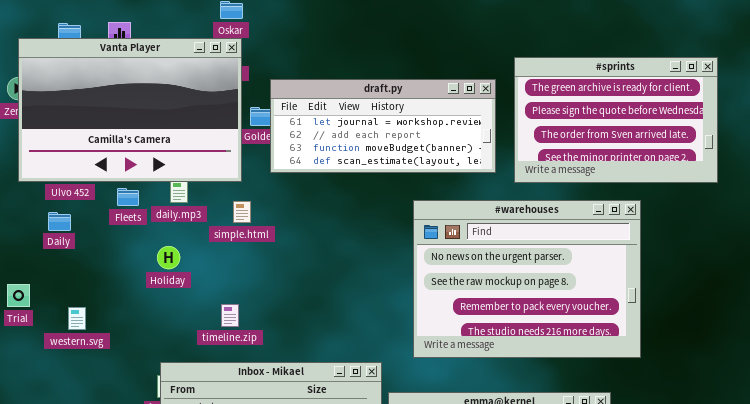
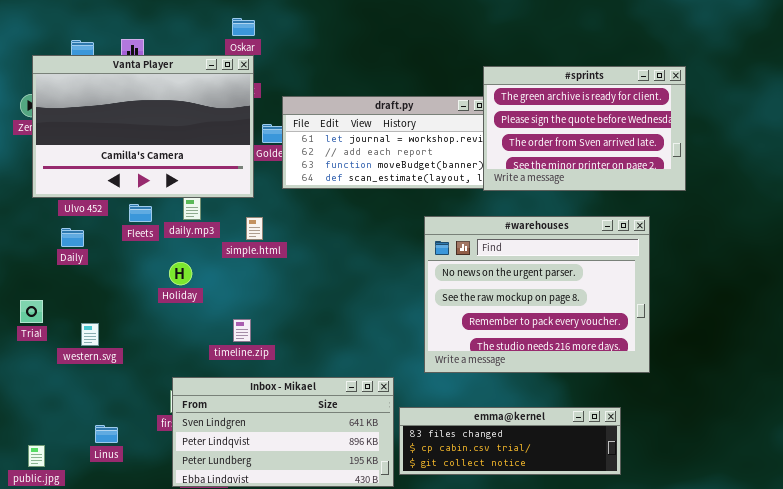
#sprints: [514,57,718,183] -> [483,66,686,191], moved

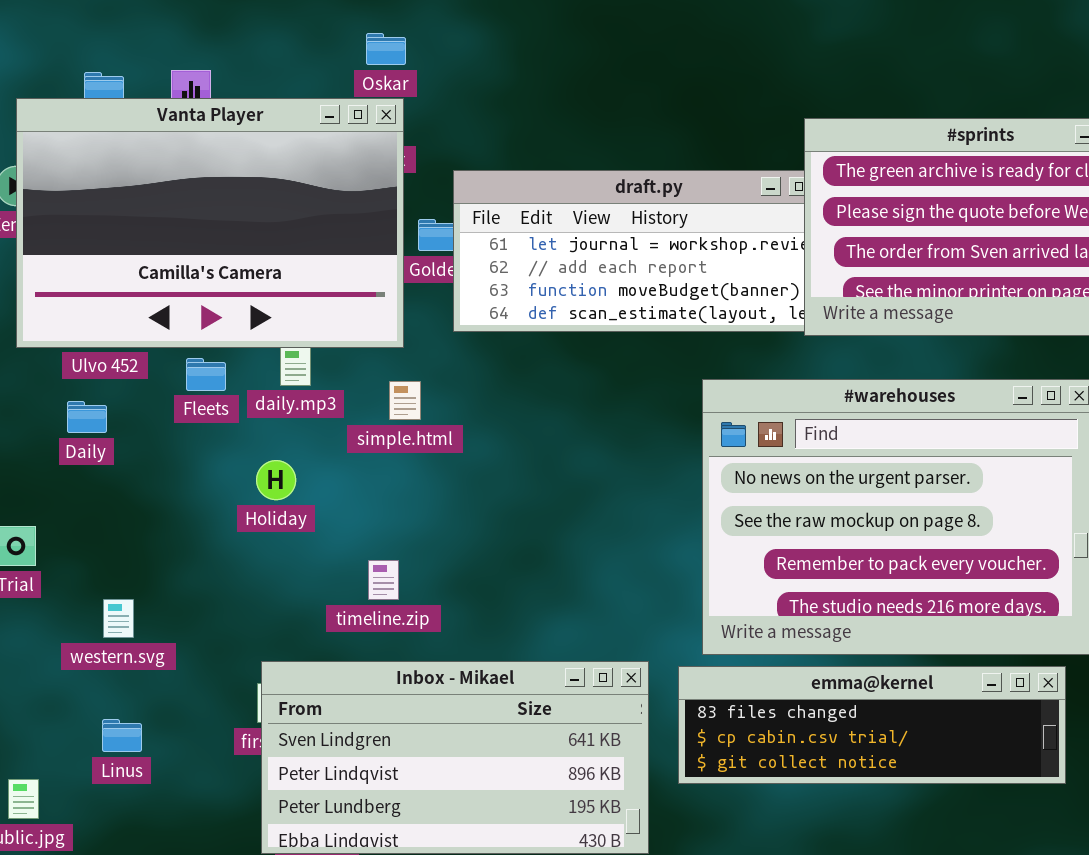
western.svg: [81,323,99,346] -> [103,599,134,638], moved
emma@kernel: [399,407,621,475] -> [678,666,1066,784], moved
Linus: [95,425,118,443] -> [102,719,142,752], moved

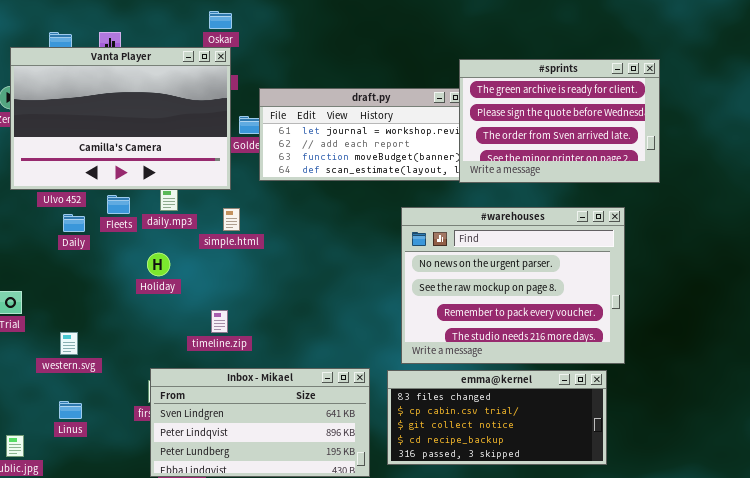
Daily: [67,401,107,433] -> [63,214,85,232], moved
emma@kernel: [678,666,1066,784] -> [387,370,607,465], resized

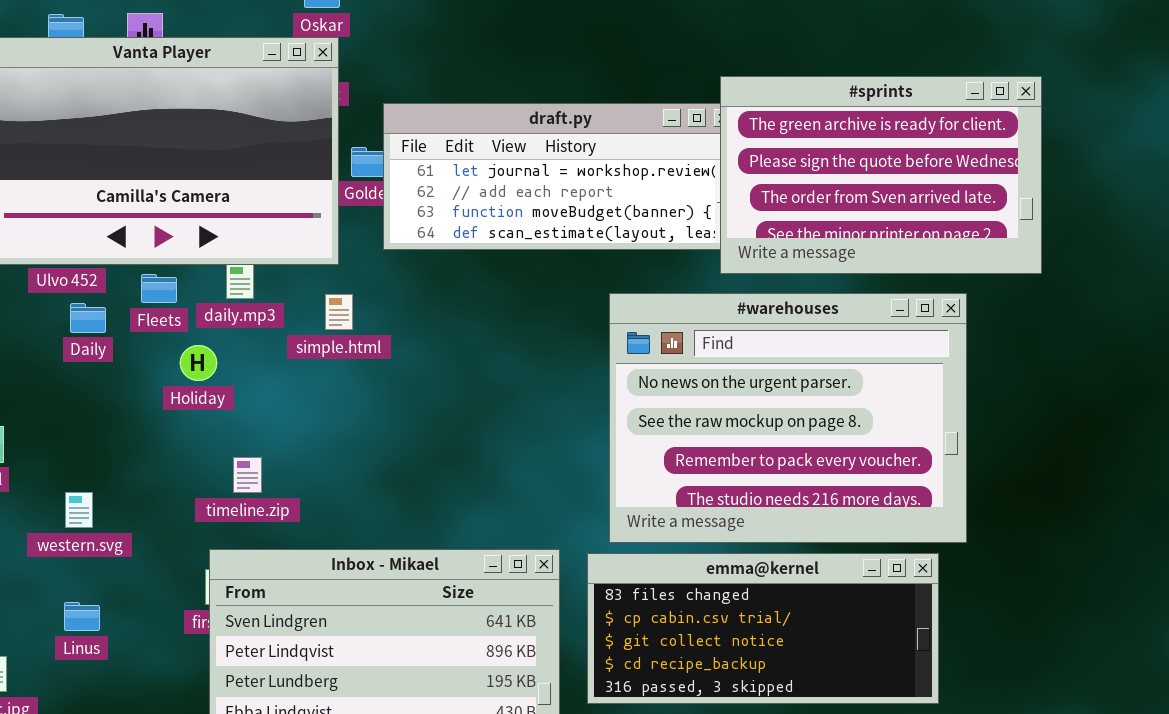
#sprints: [459,59,660,183] -> [720,76,1042,274], moved
Holiday: [147,253,170,276] -> [180,345,217,381], moved
timeline.zip: [211,310,228,333] -> [233,457,262,493], moved

